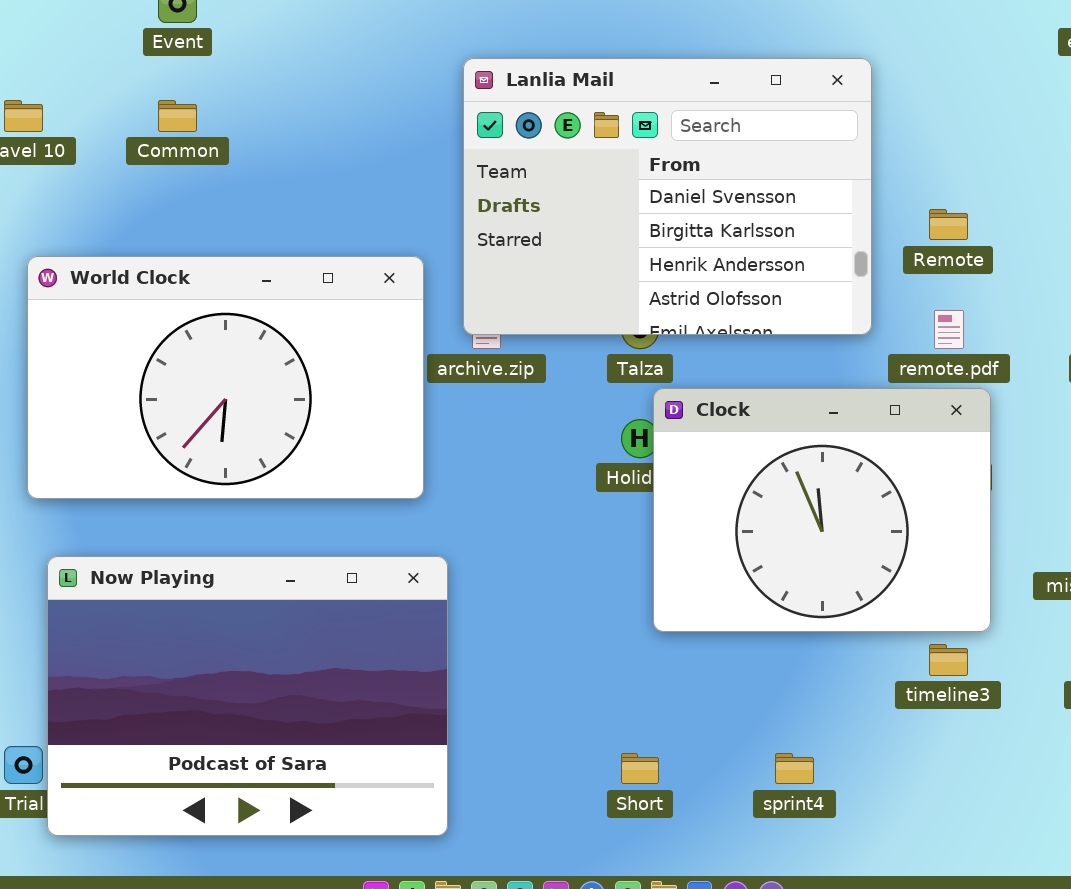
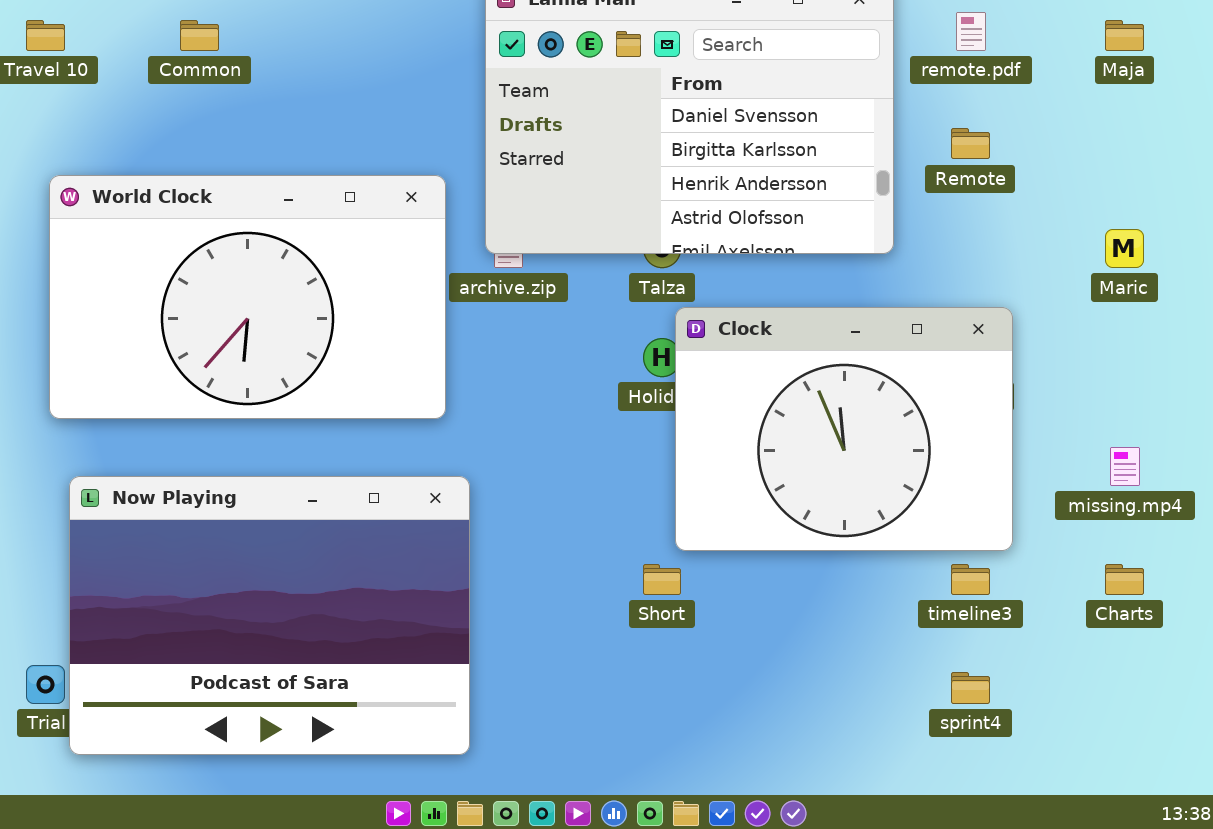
remote.pdf: [934,310,964,349] -> [956,12,986,51], moved
Short: [621,753,659,784] -> [643,564,681,595], moved
sprint4: [775,753,814,784] -> [951,672,990,704], moved

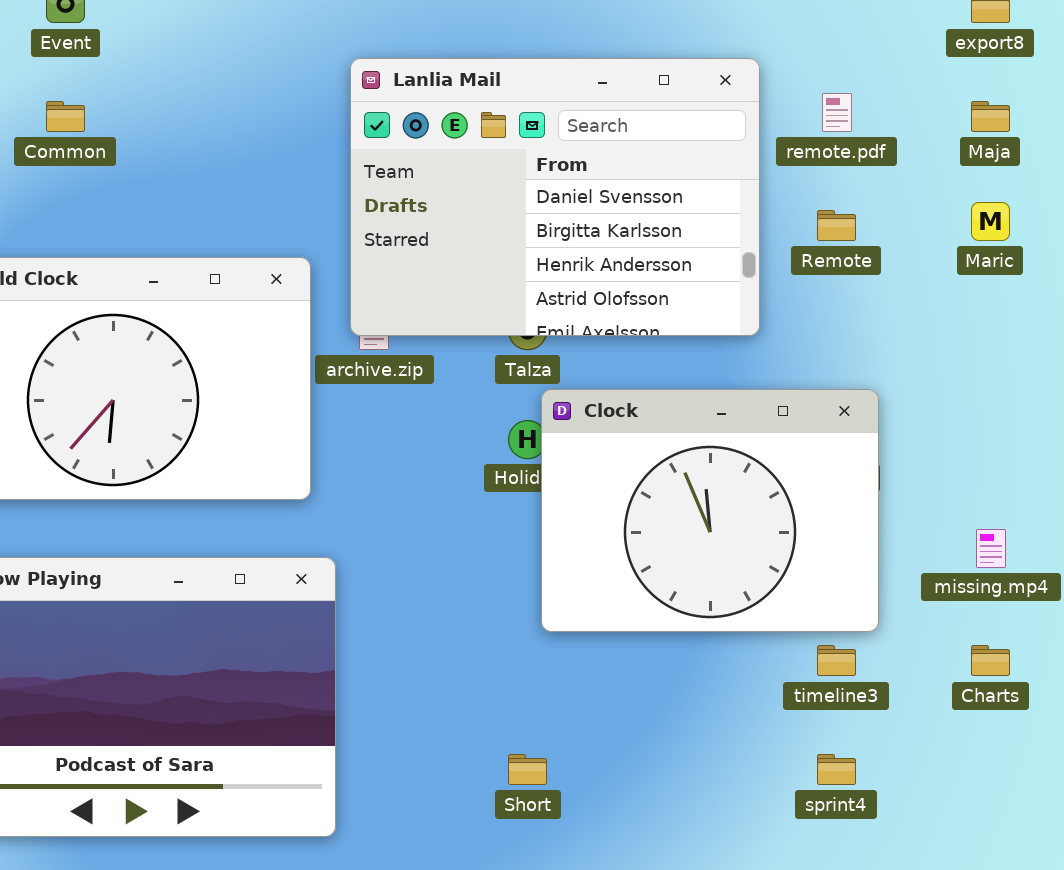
Maric: [1105,229,1144,268] -> [971,202,1010,241], moved
Short: [643,564,681,595] -> [508,754,547,785], moved

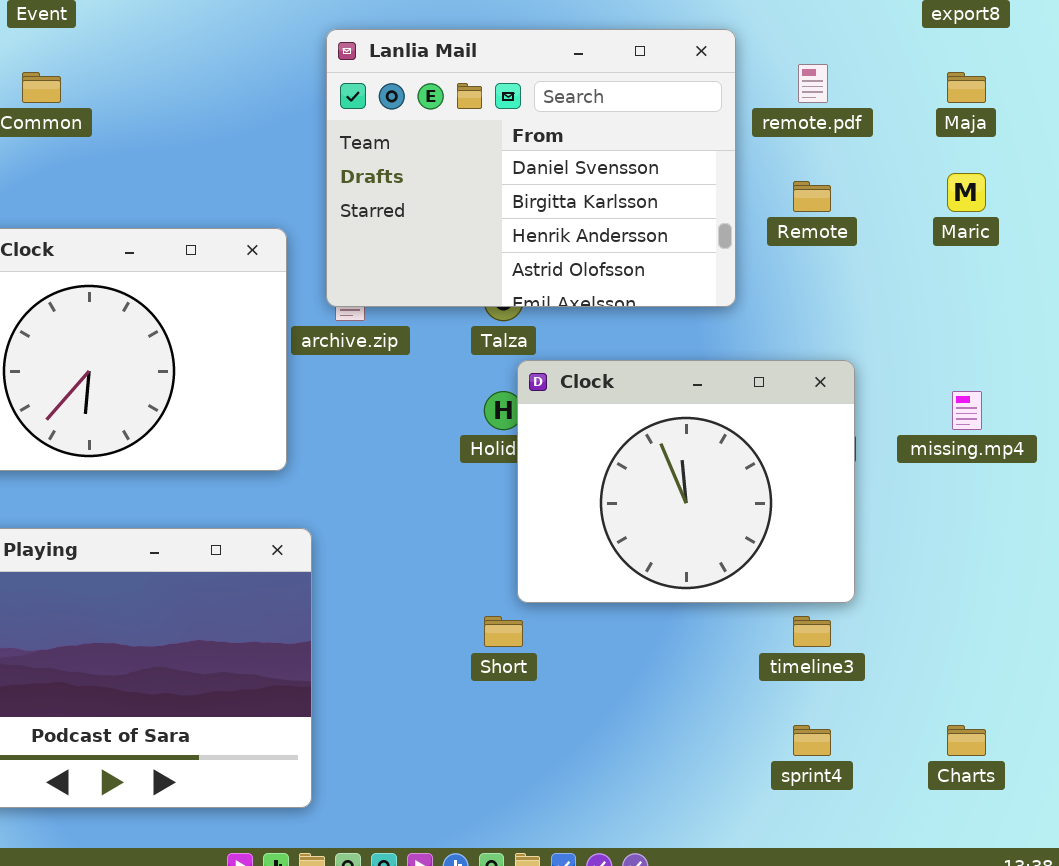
missing.mp4: [976,529,1006,568] -> [952,391,982,430], moved
Charts: [971,645,1010,676] -> [947,725,986,756], moved
Short: [508,754,547,785] -> [484,616,523,647], moved

